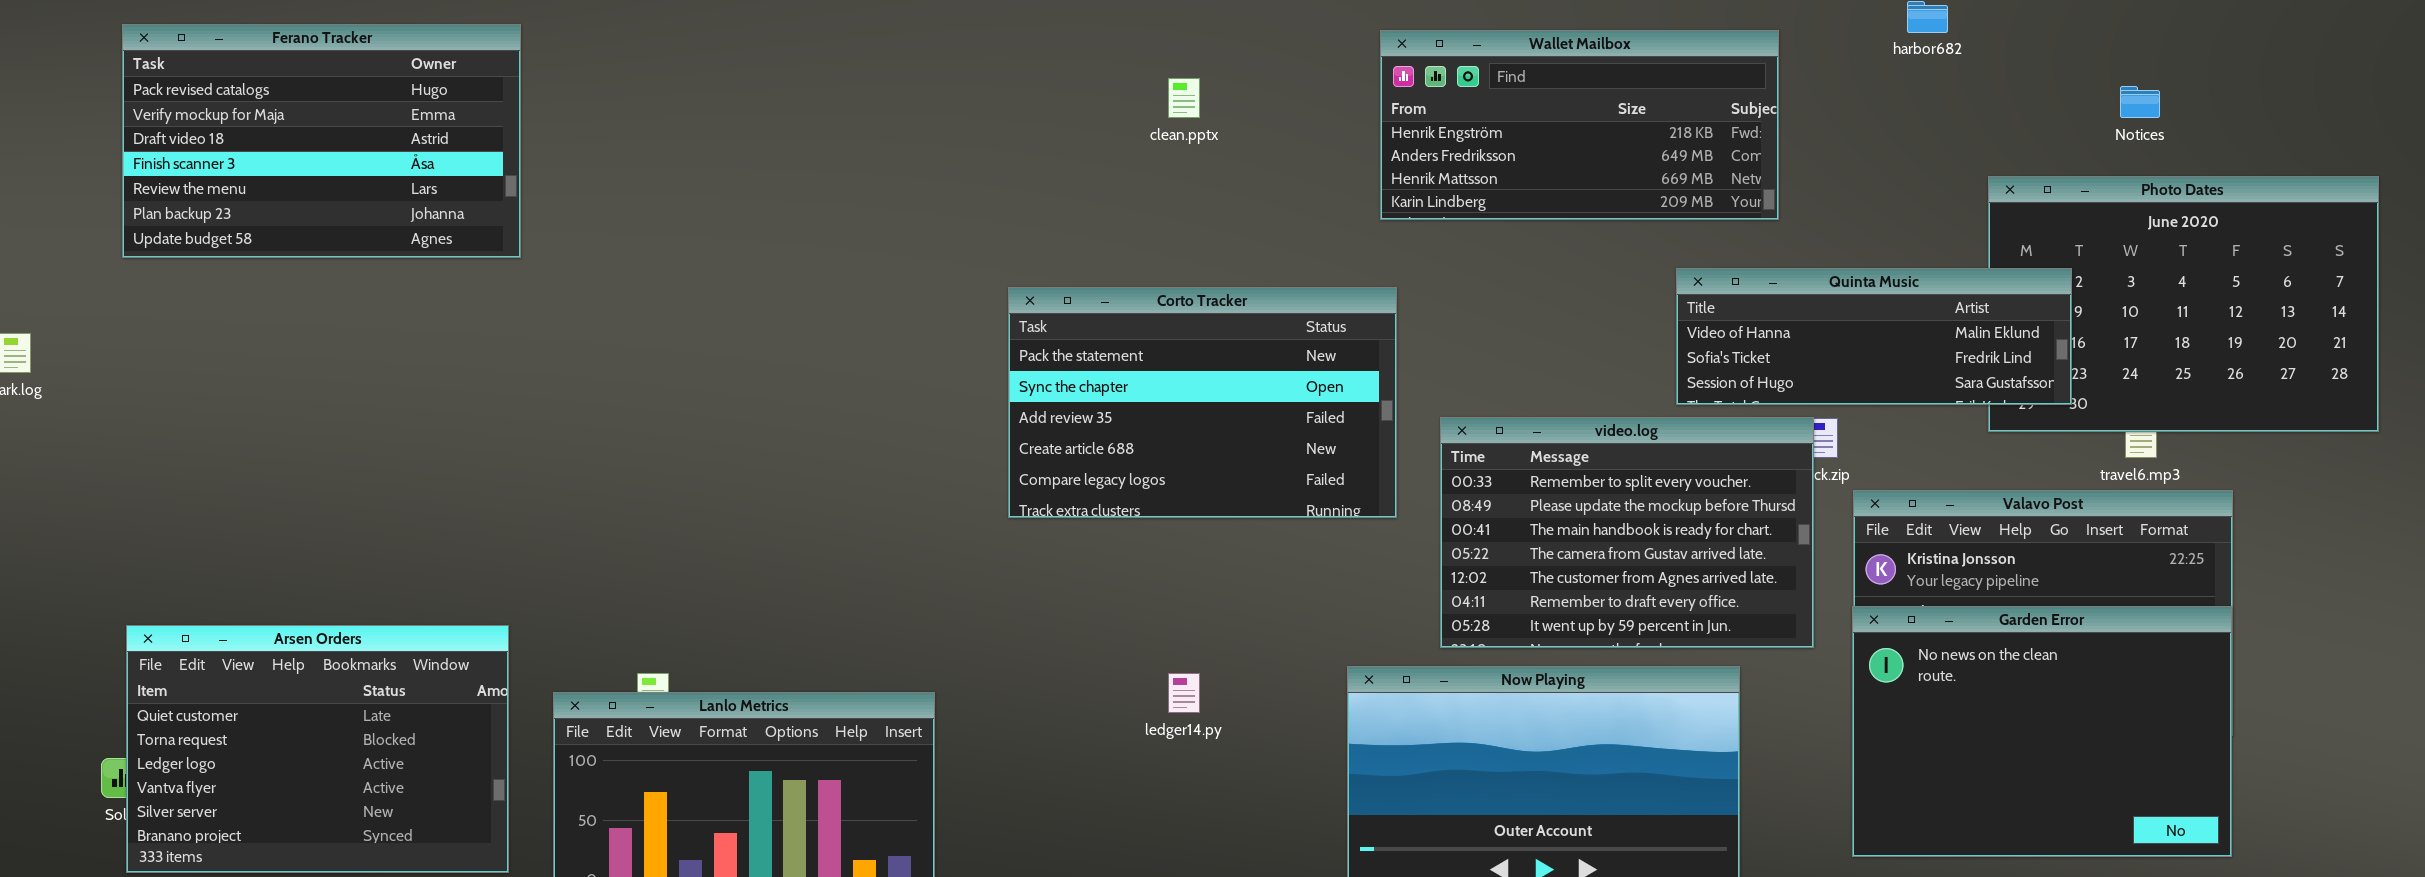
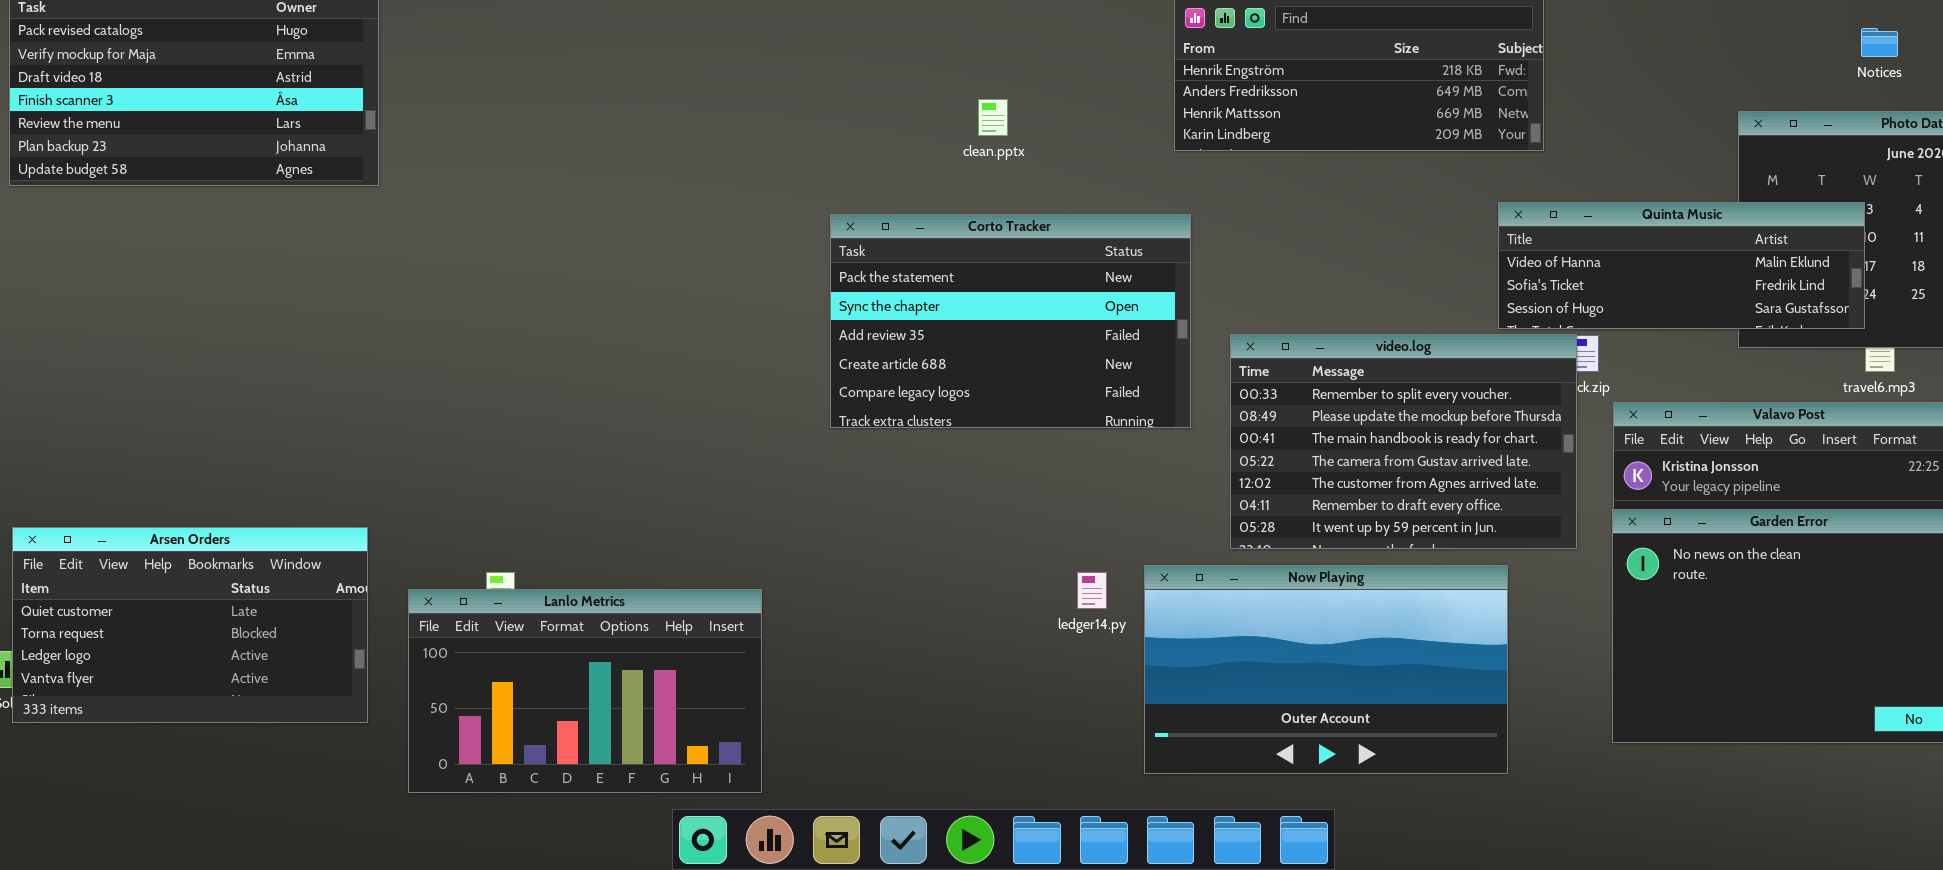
clean.pptx: [1168,78,1200,118] -> [978,99,1008,136], moved
Quinta Music: [1676,268,2072,405] -> [1498,202,1865,329], moved
Arsen Orders: [126,625,509,873] -> [12,527,368,723], resized
ledger14.py: [1168,673,1200,713] -> [1077,572,1107,609], moved

